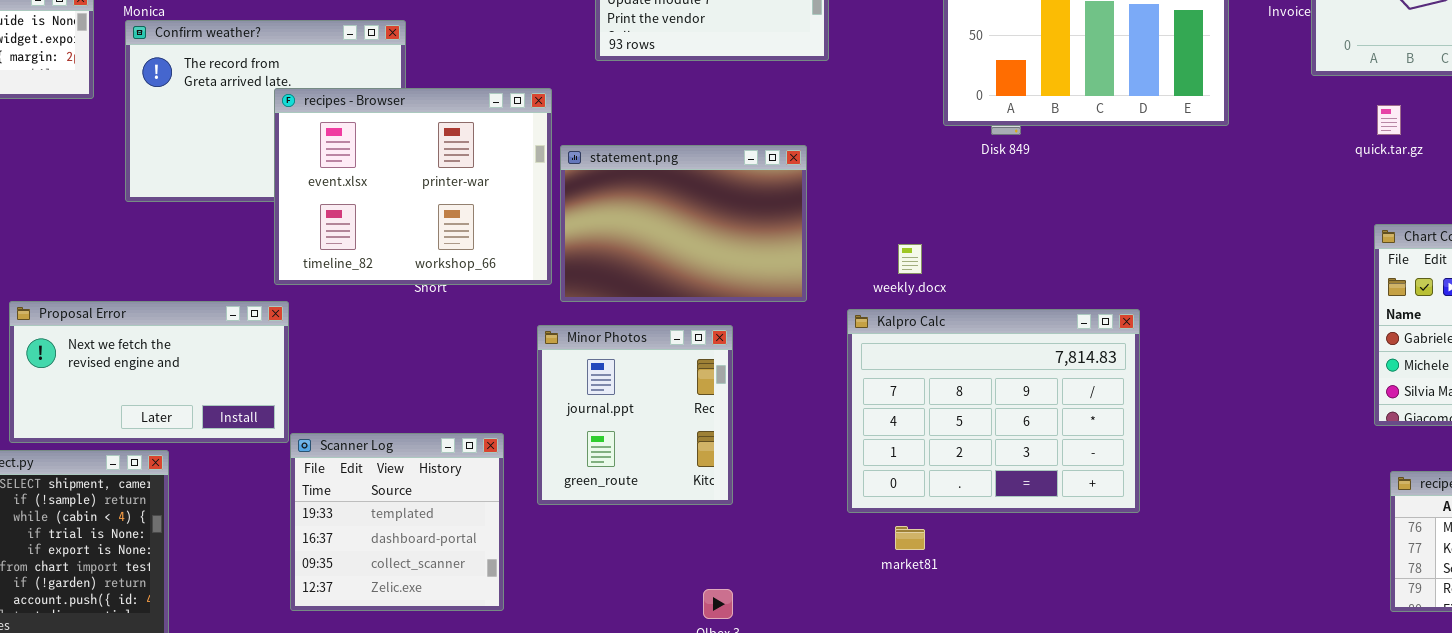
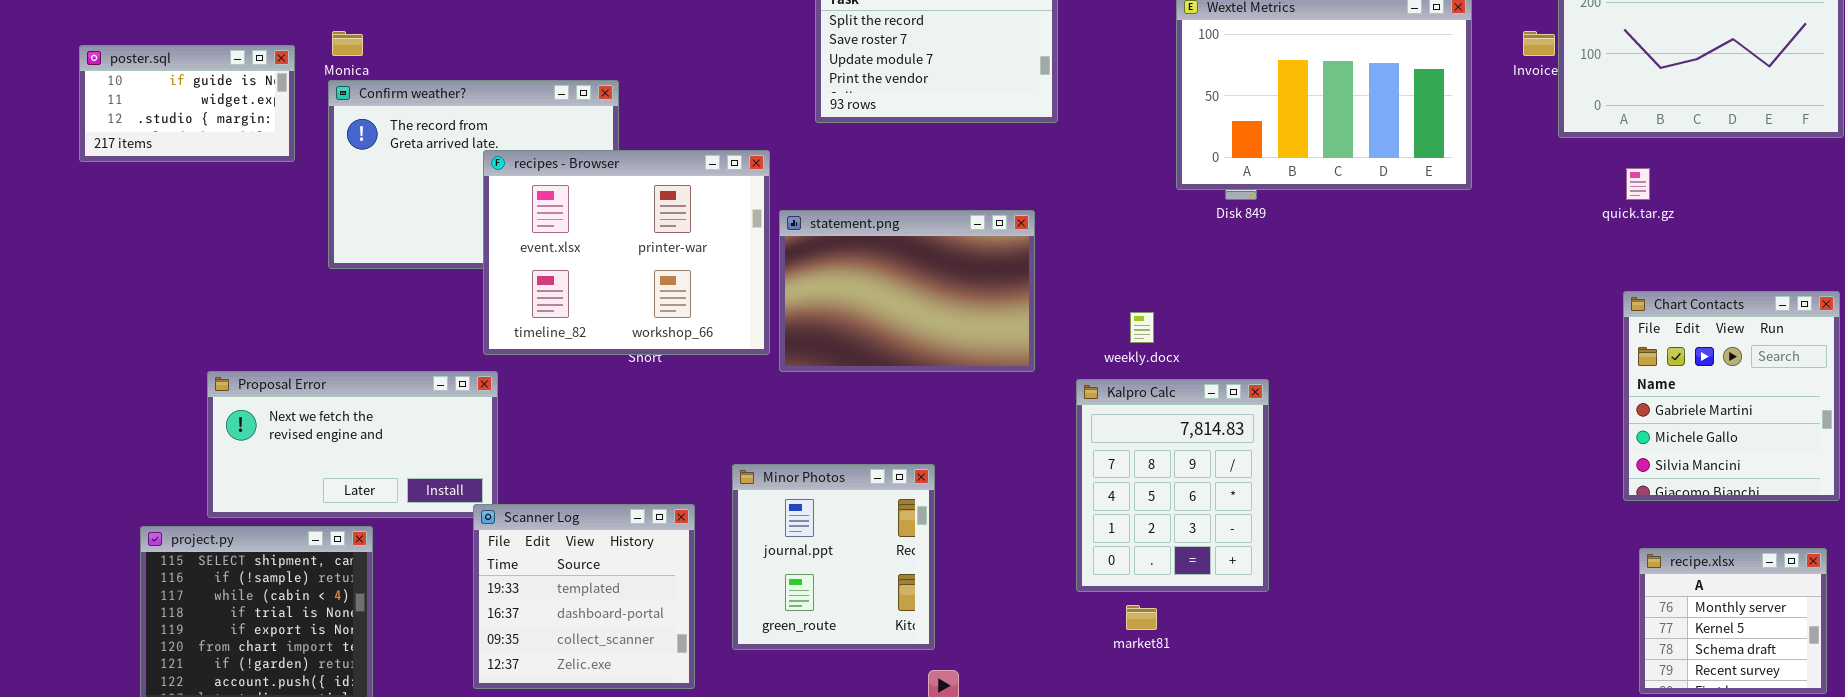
Kalpro Calc: [847,309,1140,513] -> [1076,379,1269,592], resized
Minor Photos: [537,325,733,505] -> [732,464,935,650], moved
Scanner Log: [290,433,504,611] -> [473,504,695,689], moved

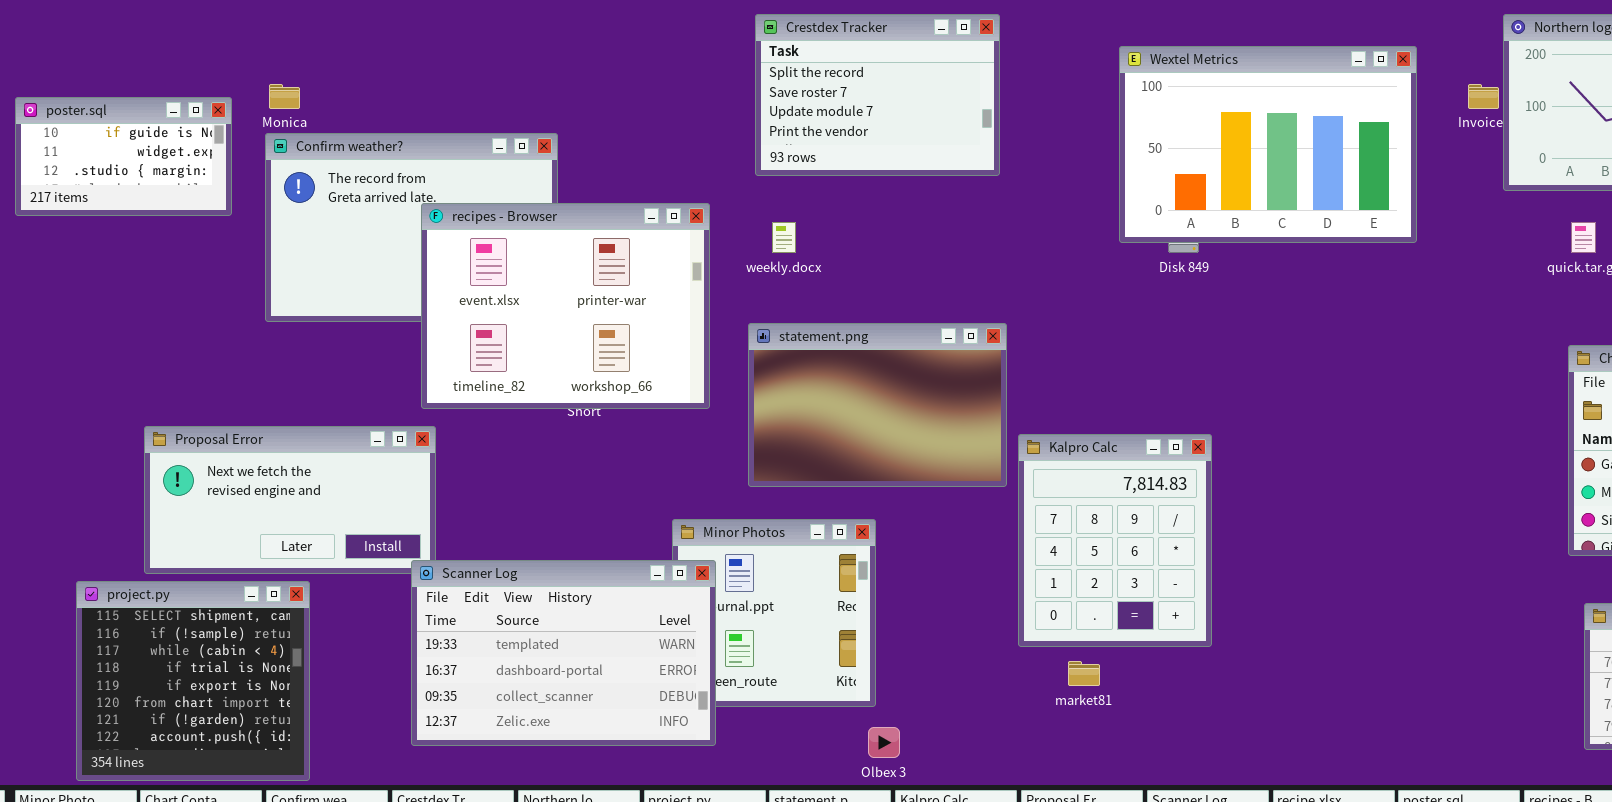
statement.png: [779,210,1035,372] -> [748,323,1007,487], moved
weekly.docx: [1130,312,1154,343] -> [772,222,796,253], moved
Scanner Log: [473,504,695,689] -> [411,560,716,746], resized

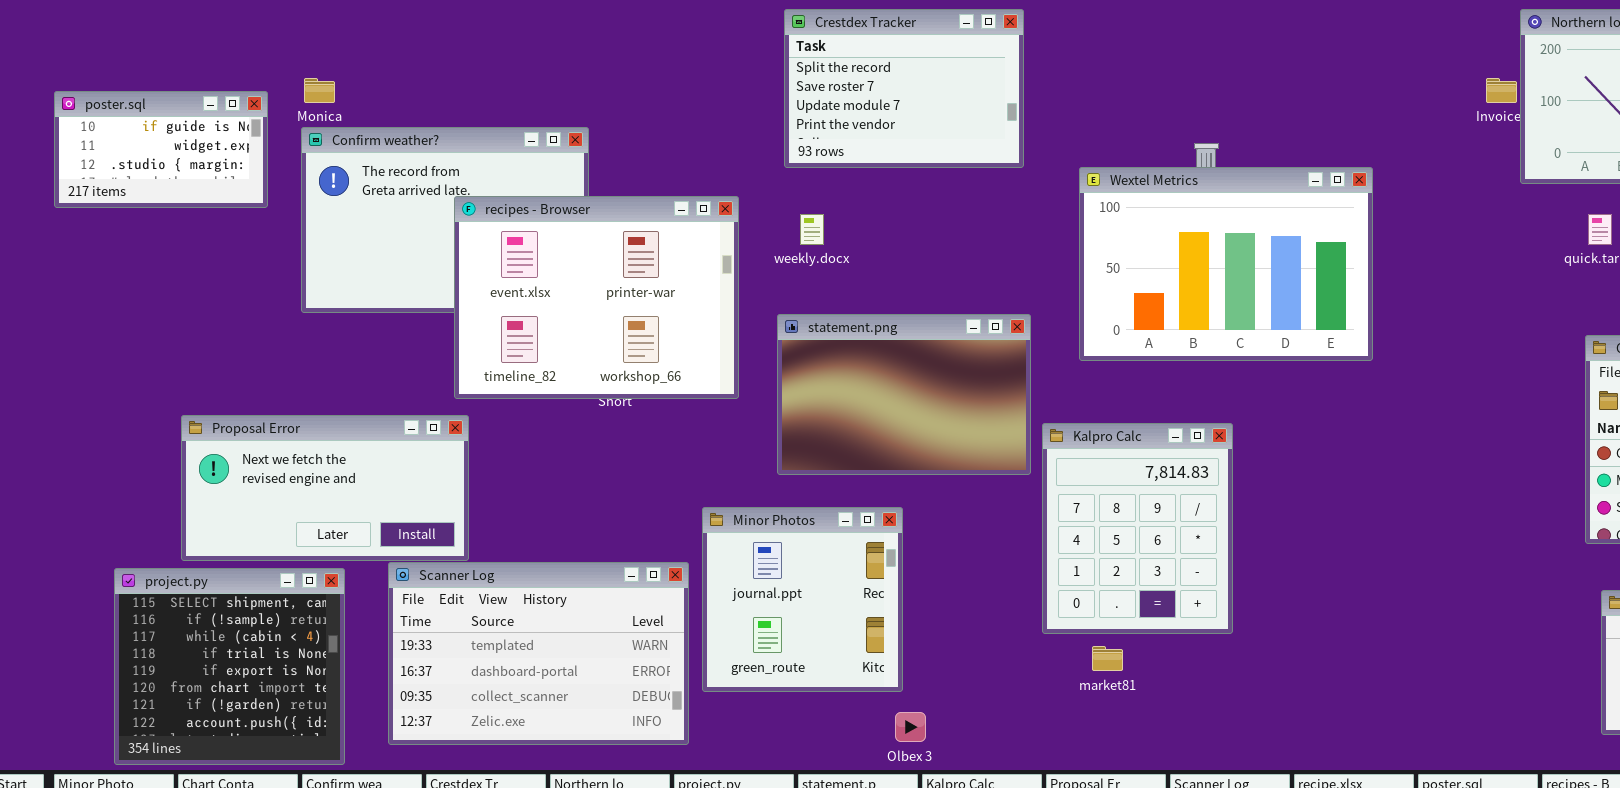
Wextel Metrics: [1119,46,1417,243] -> [1079,167,1373,361], moved
Scanner Log: [411,560,716,746] -> [388,562,689,745], moved

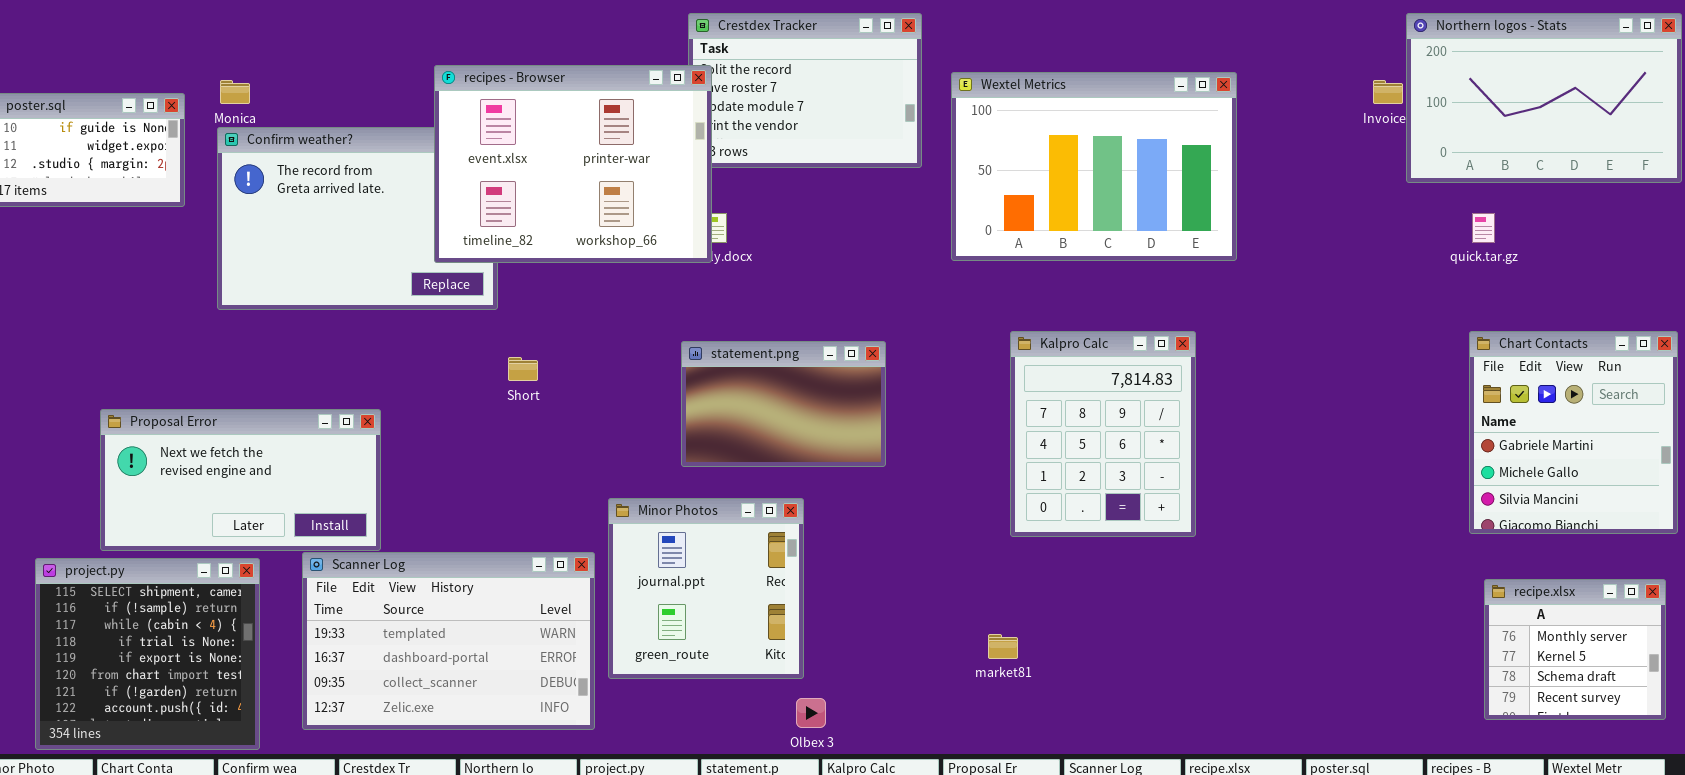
Wextel Metrics: [1079,167,1373,361] -> [951,72,1237,261], moved
recipes - Browser: [454,196,739,399] -> [434,65,712,263], moved
statement.png: [777,314,1031,475] -> [681,341,886,467], resized
Kalpro Calc: [1042,423,1233,634] -> [1010,331,1196,537], moved

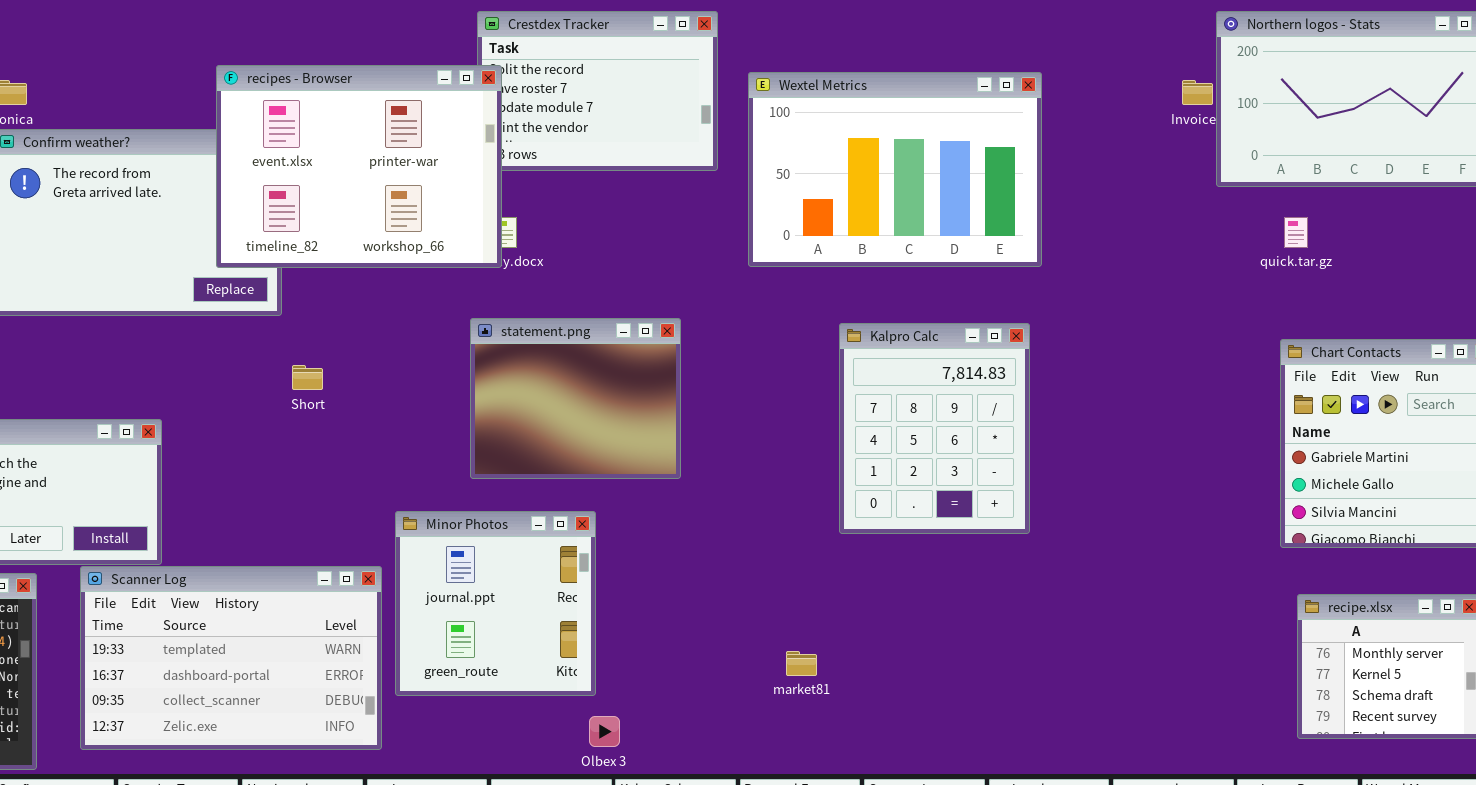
Kalpro Calc: [1010,331,1196,537] -> [839,323,1030,534], moved
statement.png: [681,341,886,467] -> [470,318,681,479], resized

